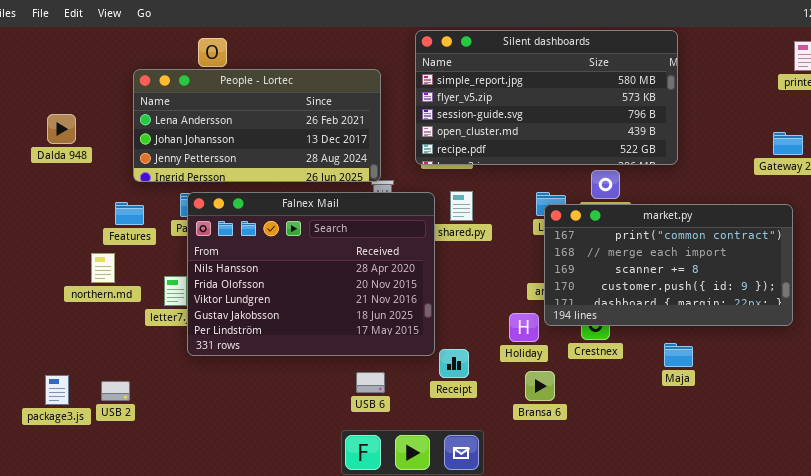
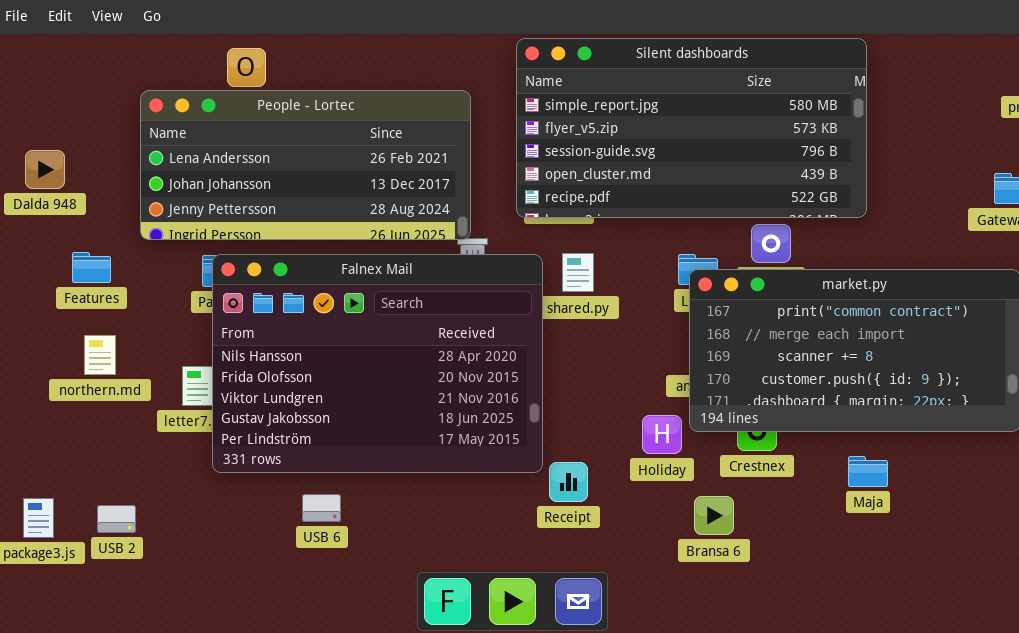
Features: [115,202,144,225] -> [72,252,111,283], moved
Bransa 6: [525,371,555,401] -> [694,496,734,535], moved
USB 6: [356,372,385,393] -> [302,494,341,522], moved

